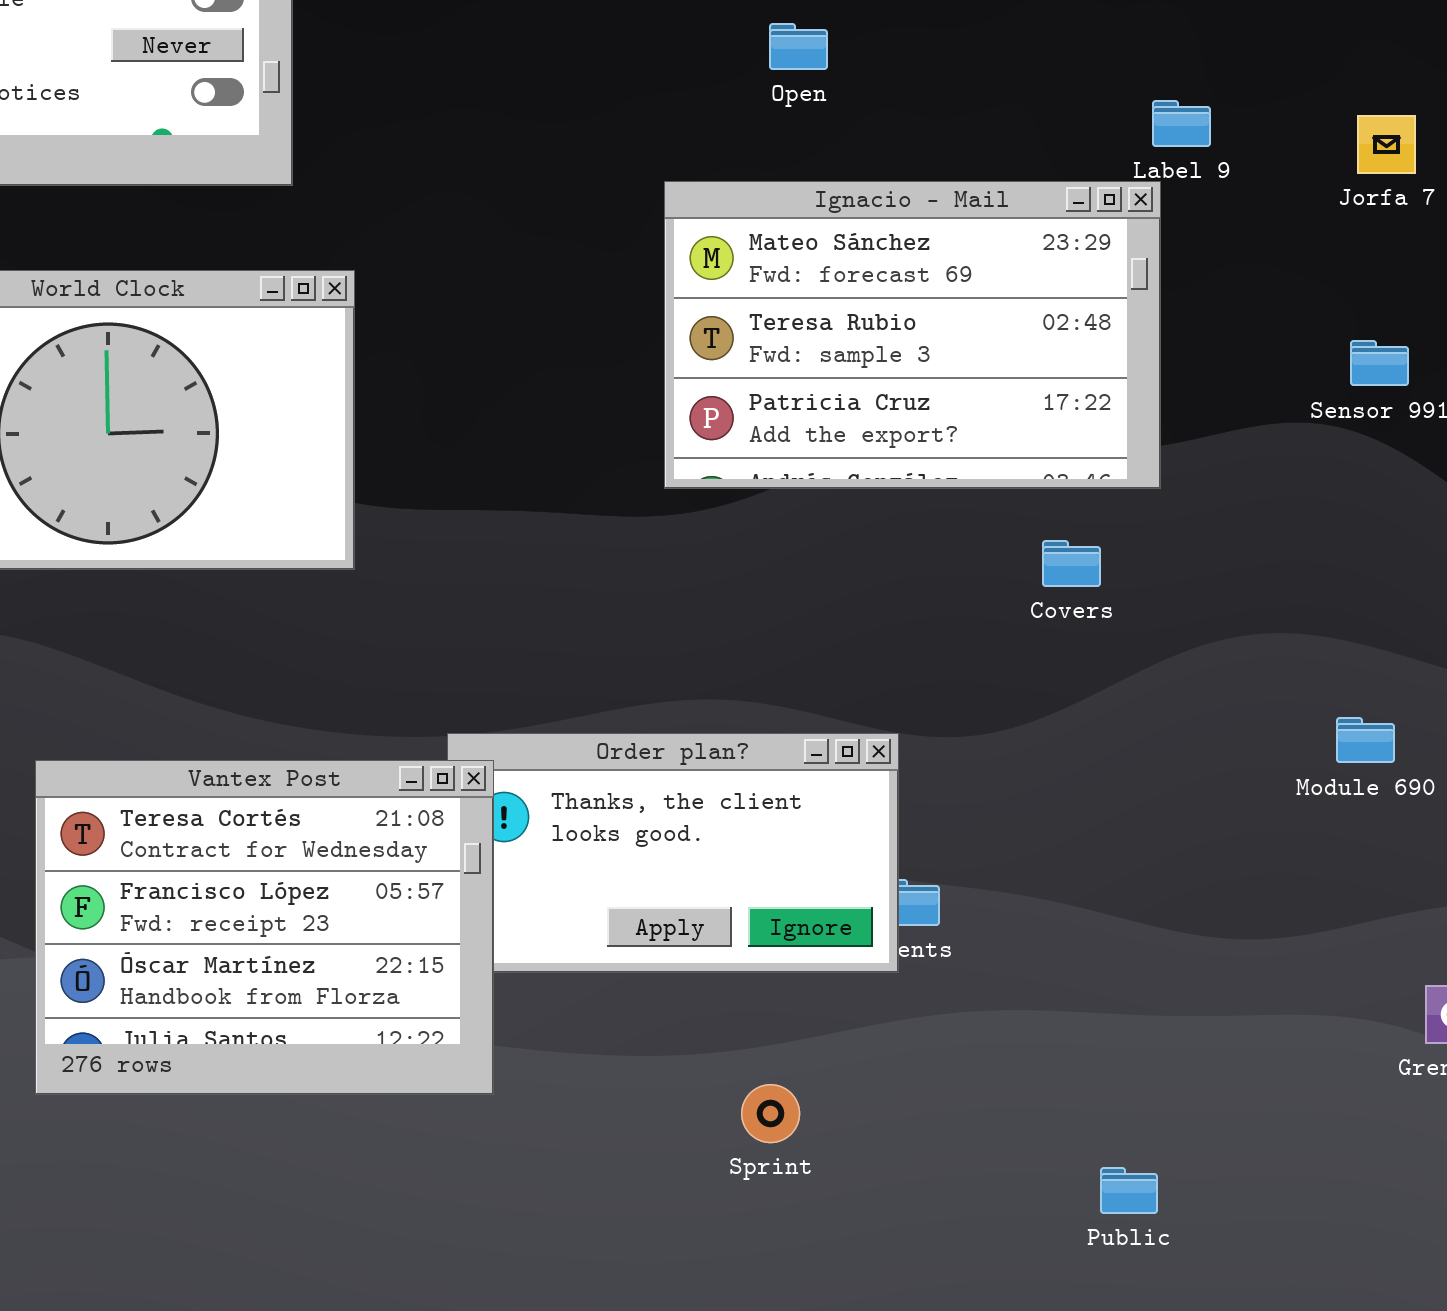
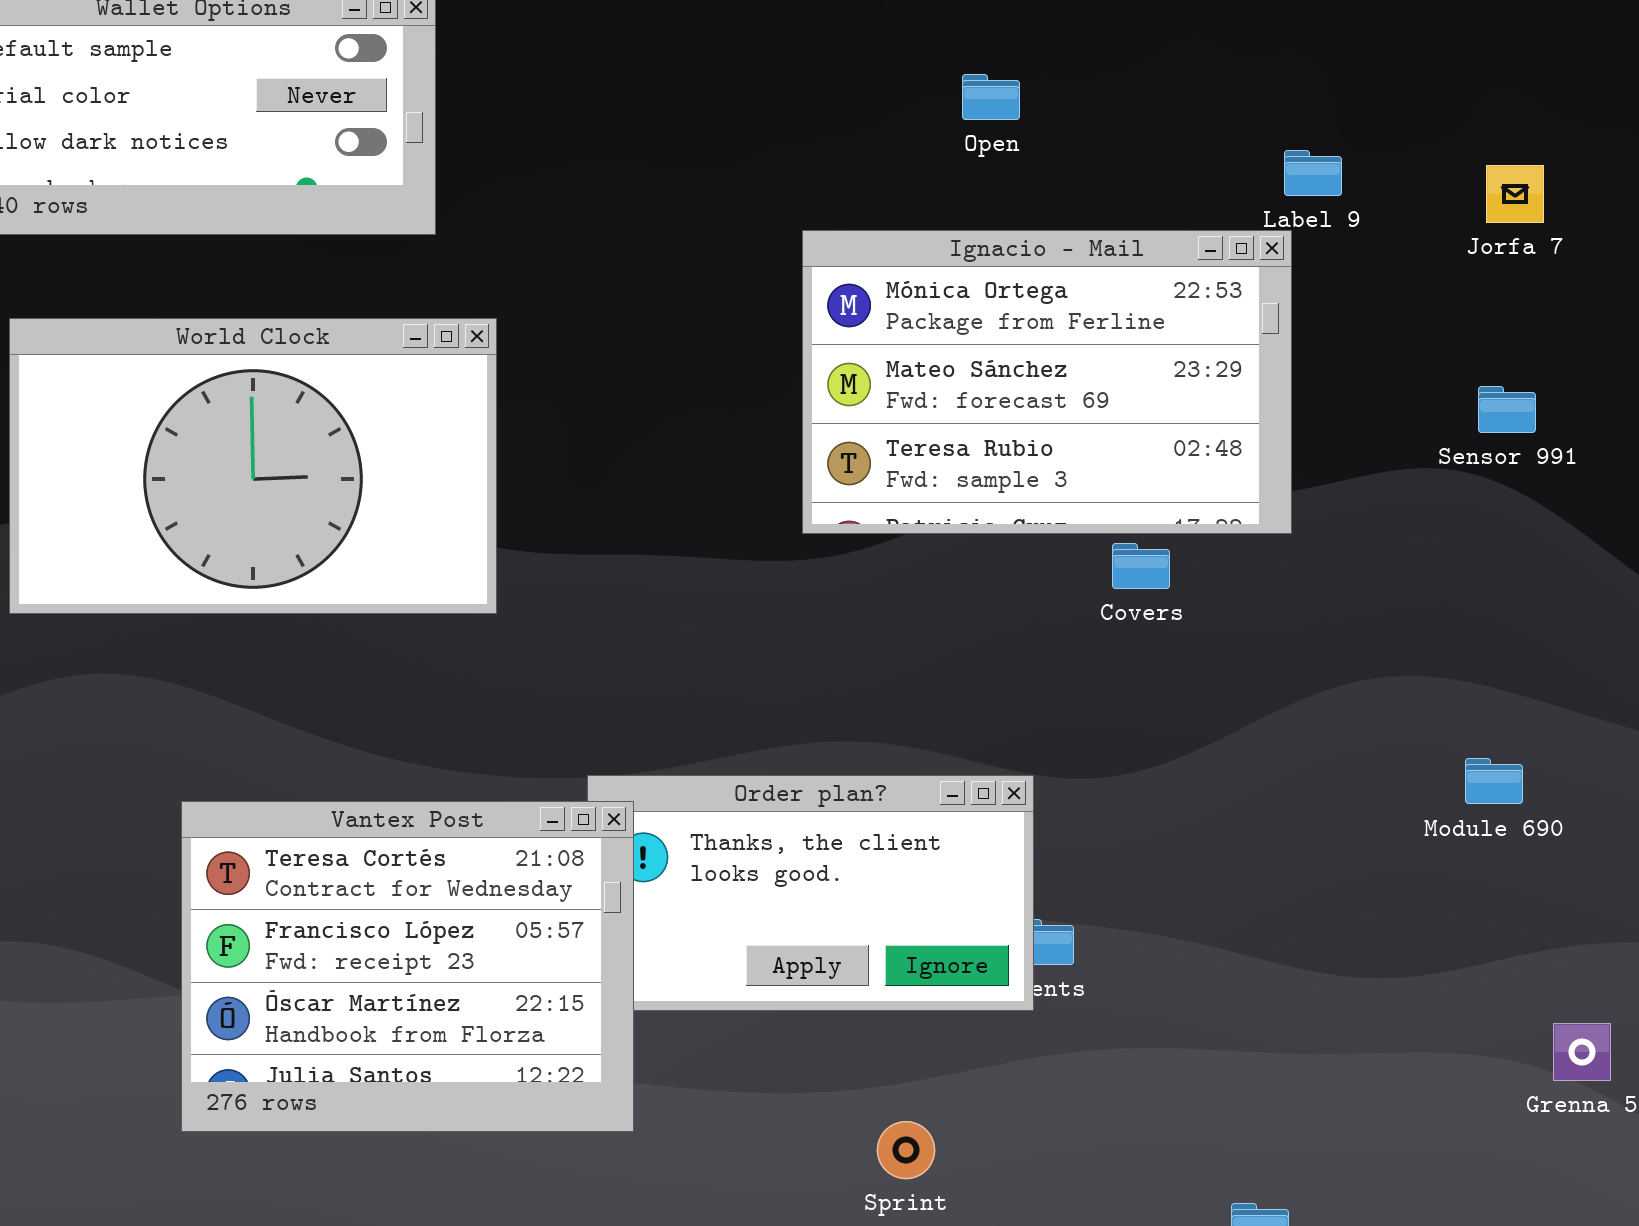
Open: [769,23,828,70] -> [962,74,1020,120], moved
Ignacio - Mail: [664,181,1161,489] -> [802,230,1292,534], scrolled up 1 row
Covers: [1042,540,1101,587] -> [1112,543,1170,589], moved

